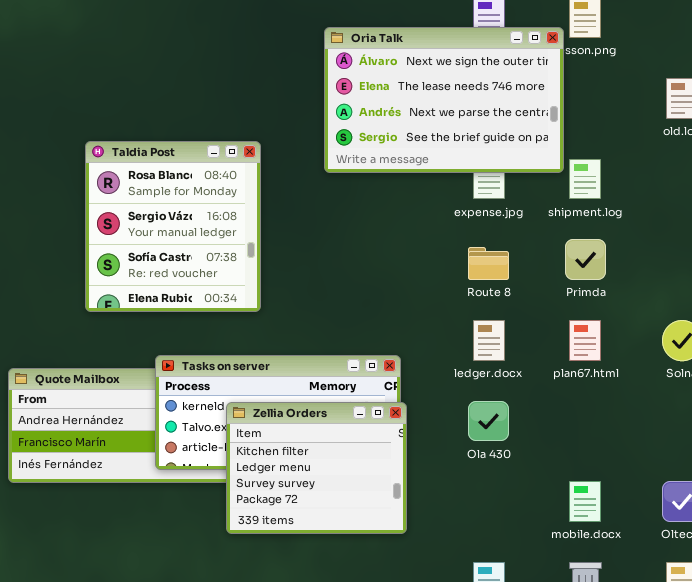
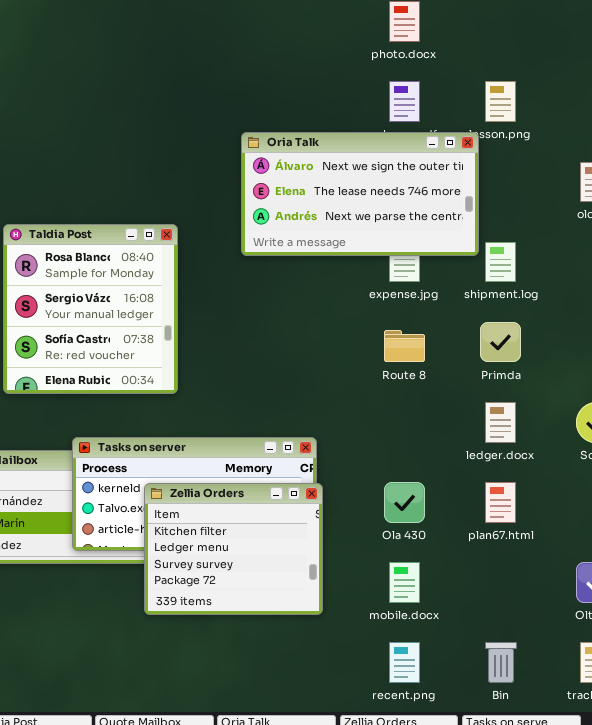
Oria Talk: [324,27,564,173] -> [241,132,479,256], resized
ledger.docx: [473,320,505,361] -> [485,402,516,443], moved
plan67.html: [569,320,601,361] -> [485,482,516,523], moved
mobile.docx: [569,481,601,522] -> [389,562,420,603], moved

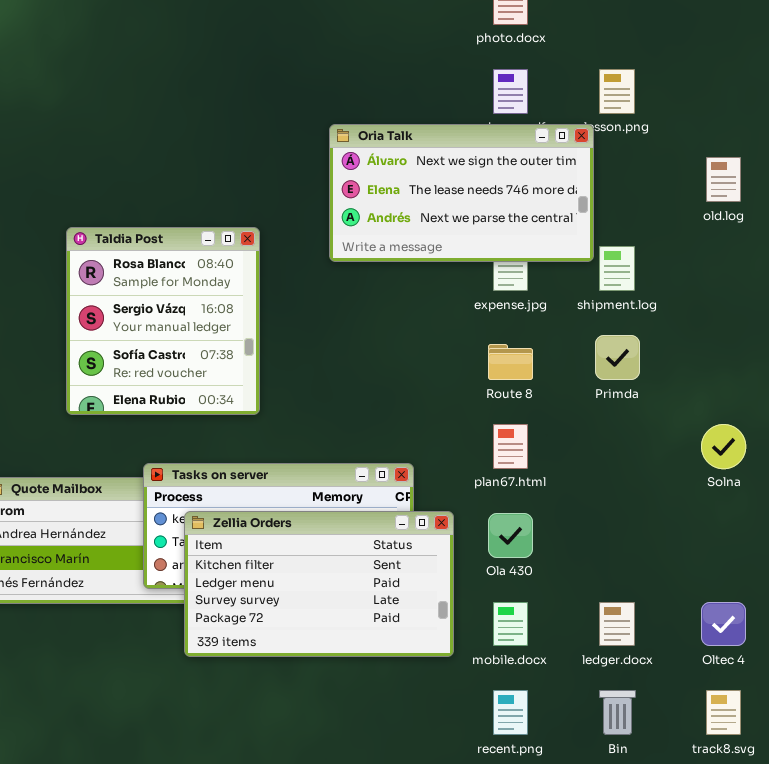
ledger.docx: [485,402,516,443] -> [599,602,635,646], moved
plan67.html: [485,482,516,523] -> [493,424,528,469], moved
Zellia Orders: [144,483,323,615] -> [184,511,454,657], moved, resized

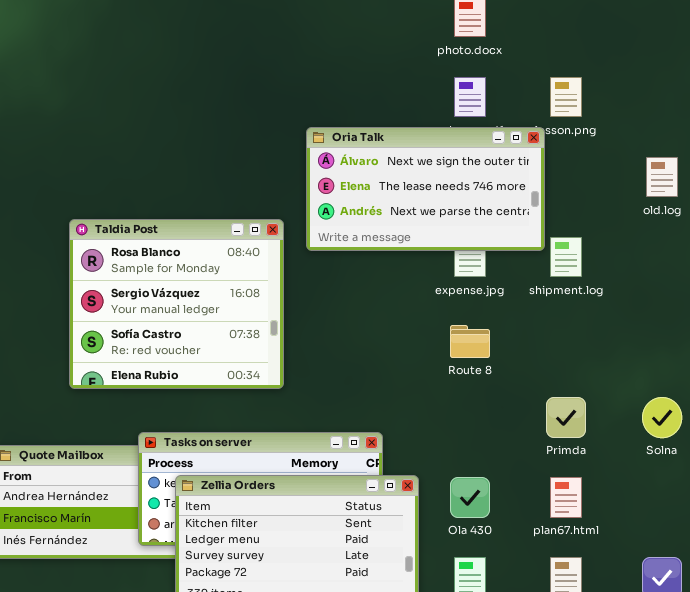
Taldia Post: [66,227,260,415] -> [69,219,284,389], resized
Primda: [595,335,640,380] -> [546,397,586,438], moved
plan67.html: [493,424,528,469] -> [550,477,582,518], moved

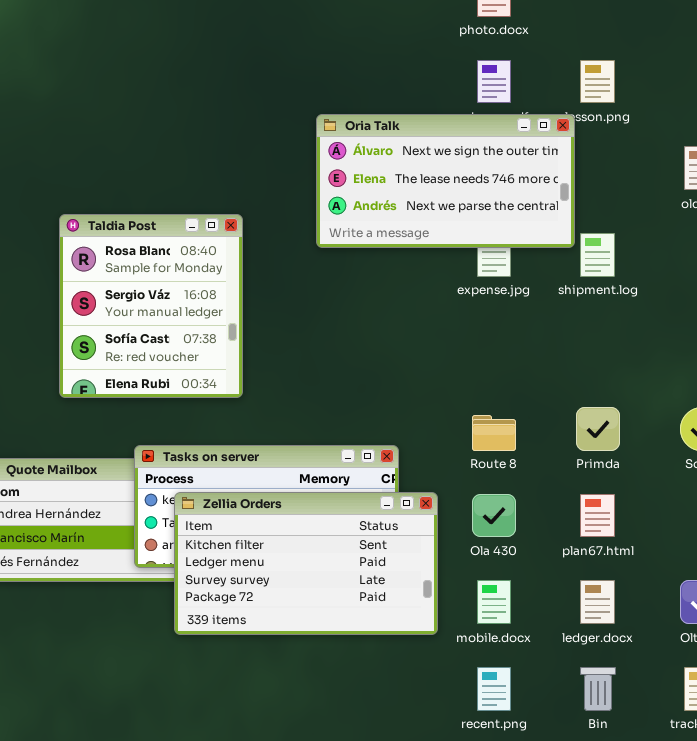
Taldia Post: [69,219,284,389] -> [59,214,243,398], resized
Route 8: [450,325,490,358] -> [472,415,516,451], moved

